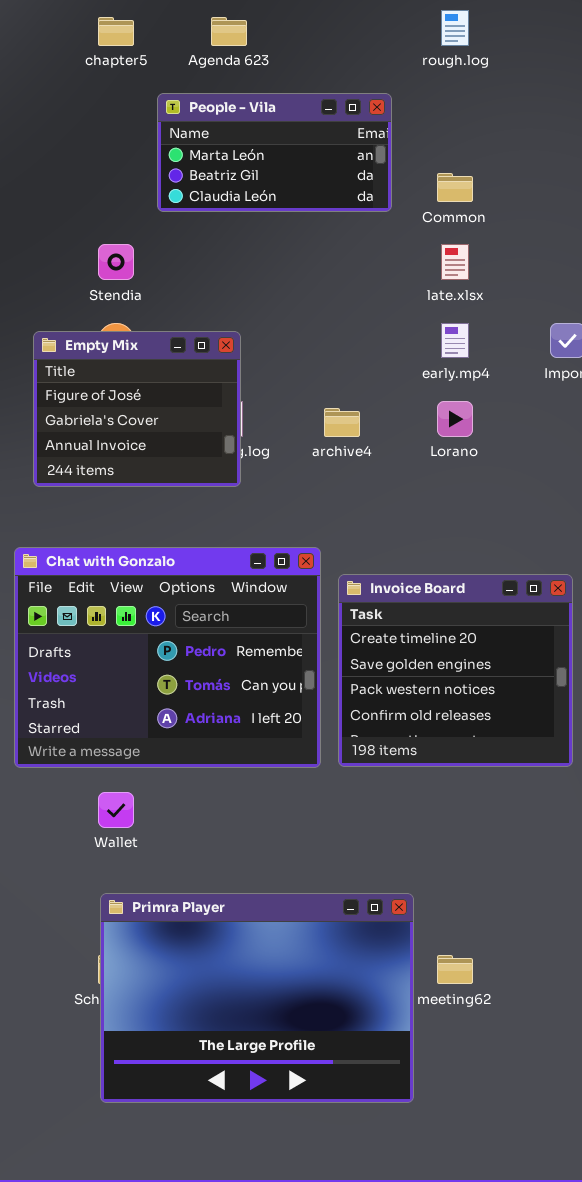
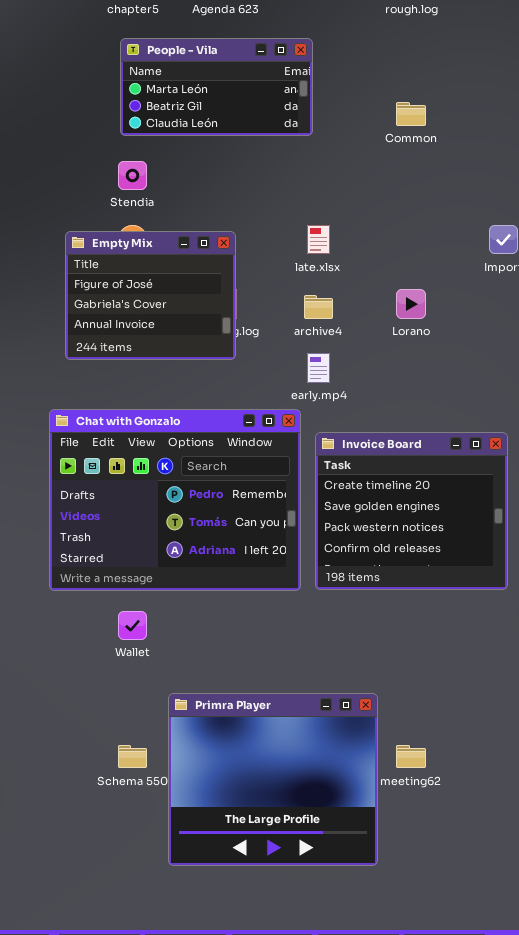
People - Vila: [157,93,392,212] -> [120,38,313,136], moved
late.xlsx: [441,244,469,280] -> [307,225,330,254], moved
early.mp4: [441,323,469,358] -> [307,353,330,383], moved
Primra Player: [100,893,414,1103] -> [168,693,378,866], resized

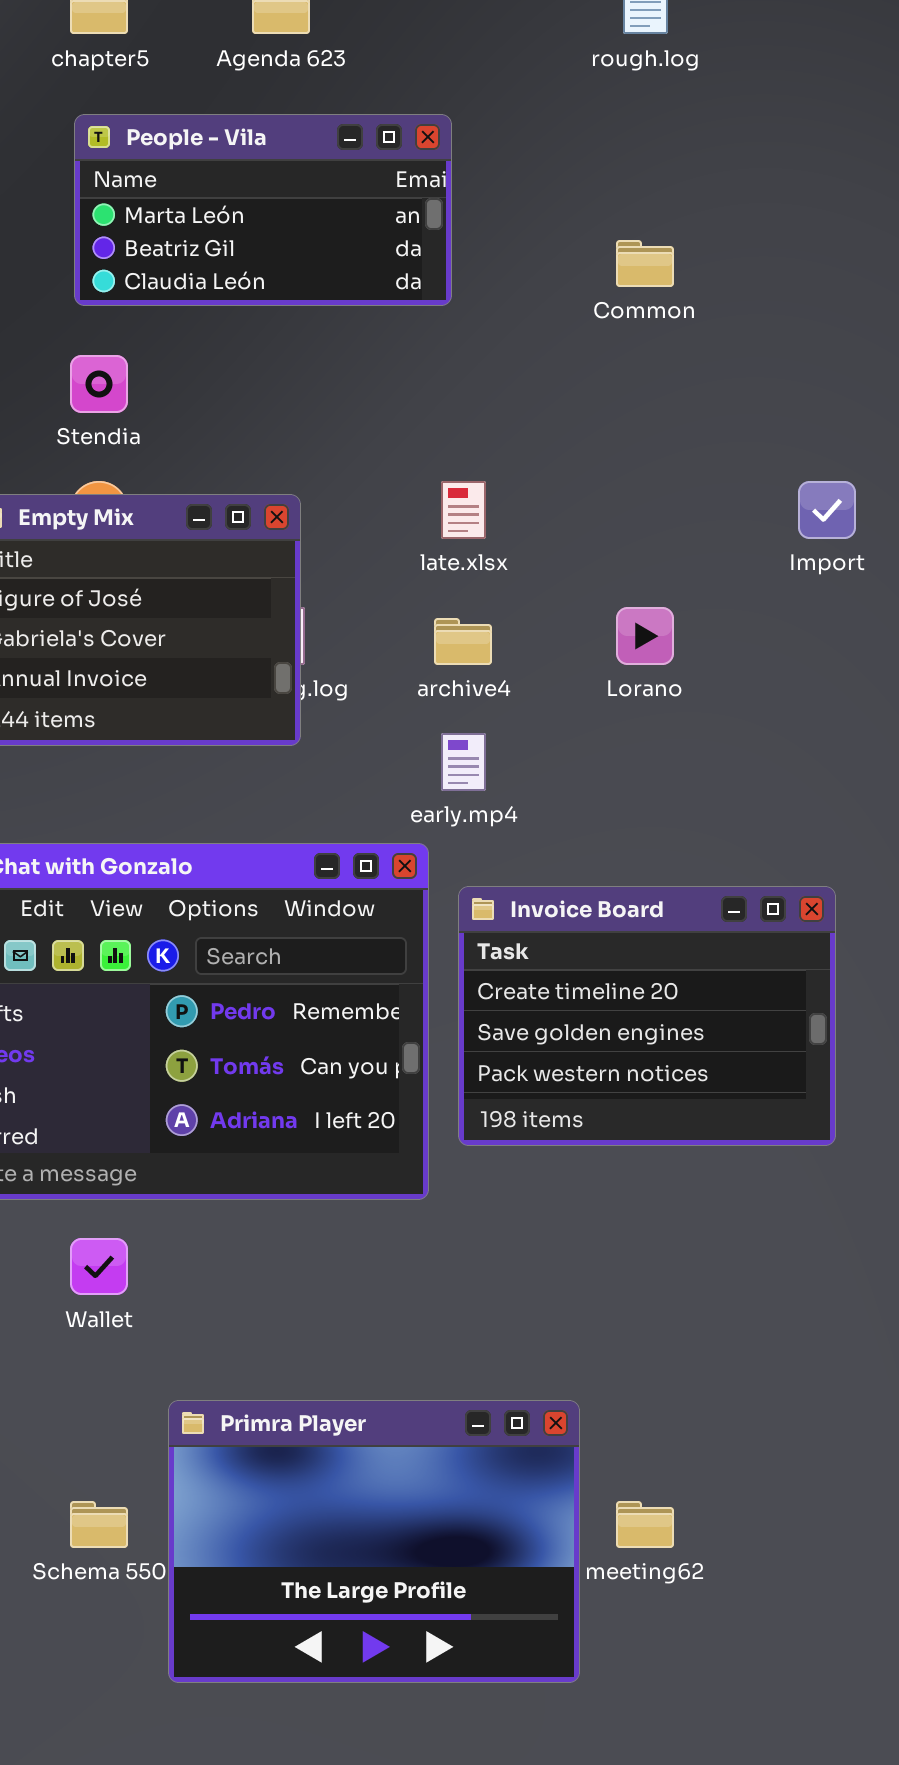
Invoice Board: [315,432,508,590] -> [458,886,836,1146], resized
Primra Player: [168,693,378,866] -> [168,1400,580,1683], resized

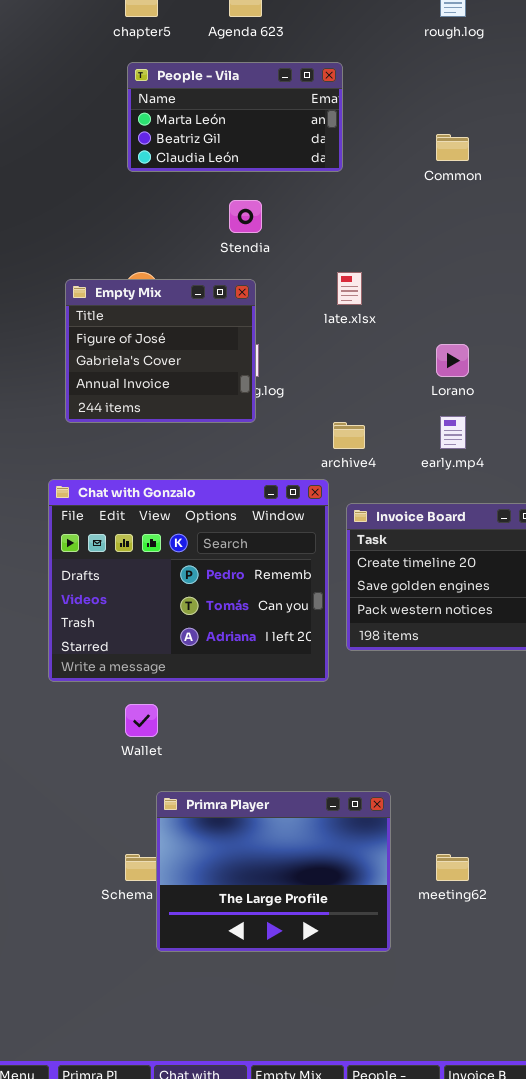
Stendia: [70,355,128,413] -> [229,200,262,233], moved
archive4: [434,618,492,665] -> [333,422,365,449], moved
early.mp4: [441,733,486,791] -> [440,416,466,449], moved
Primra Player: [168,1400,580,1683] -> [156,791,391,952], moved

